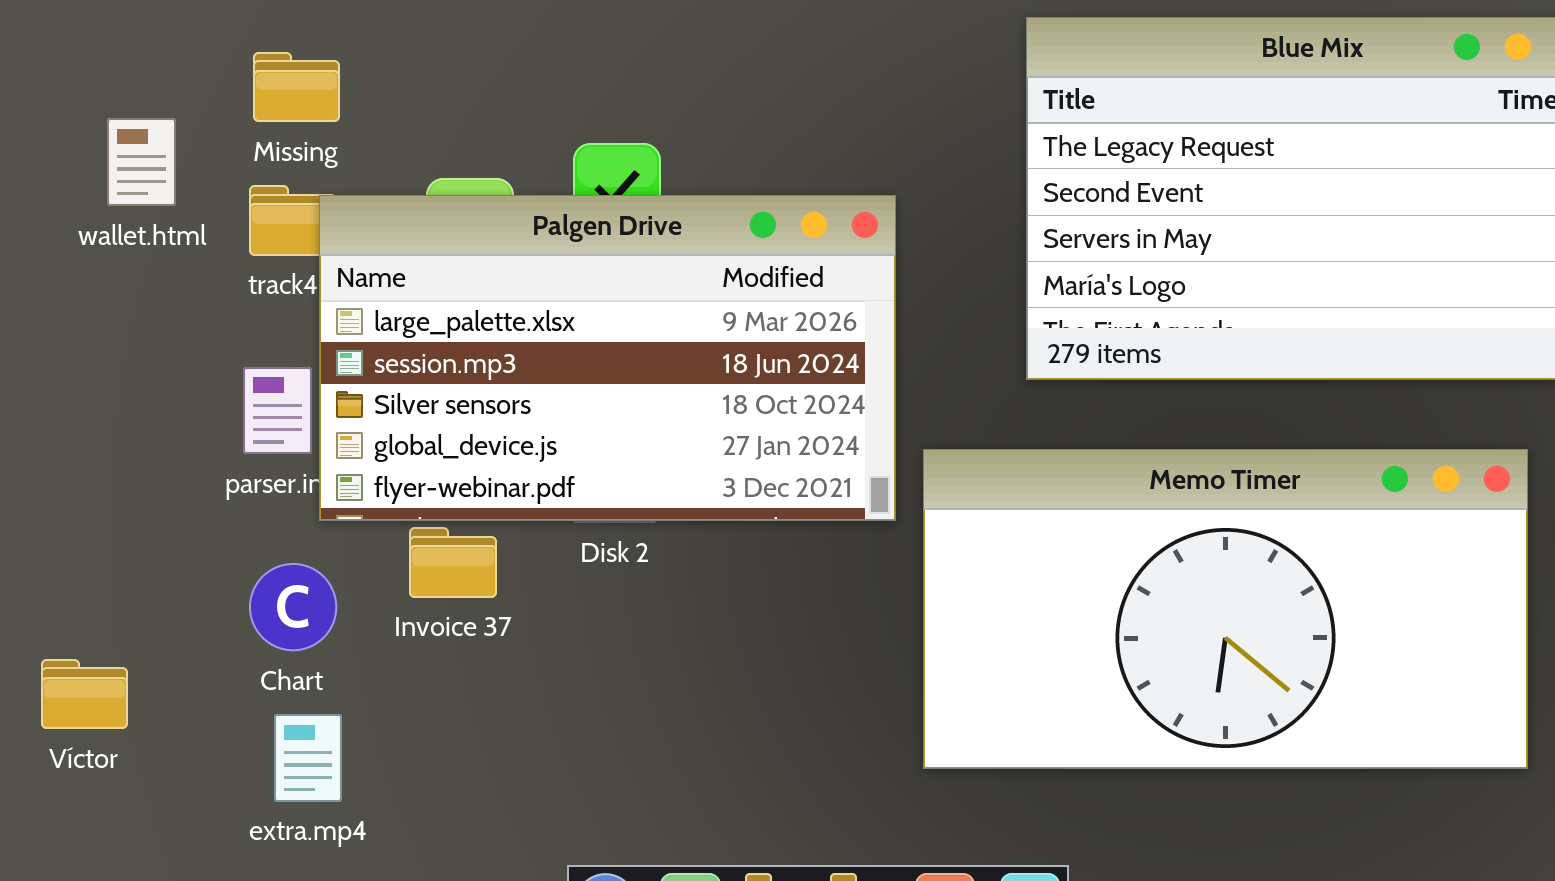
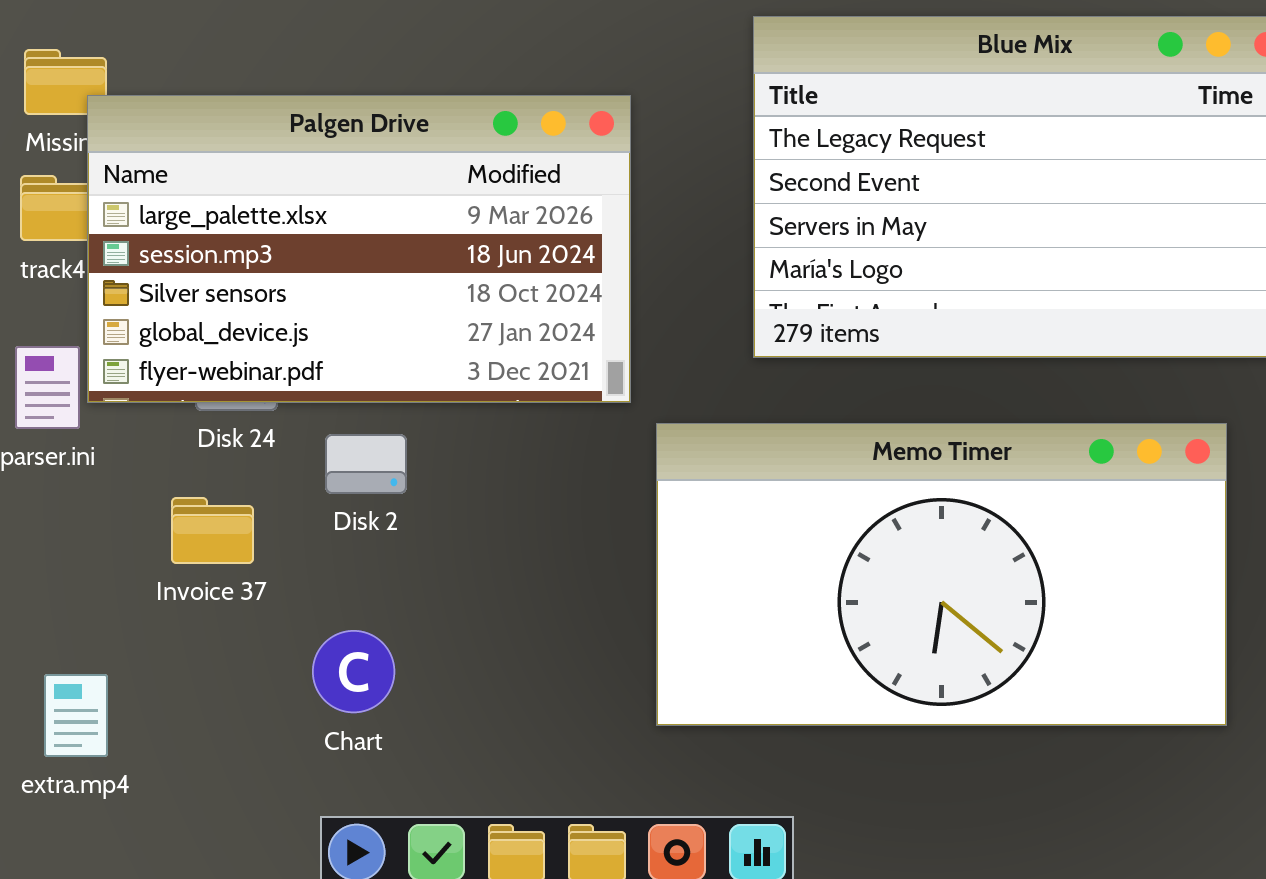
Palgen Drive: [319,195,896,521] -> [87,95,631,403], moved
Chart: [249,563,337,651] -> [312,630,395,713], moved

